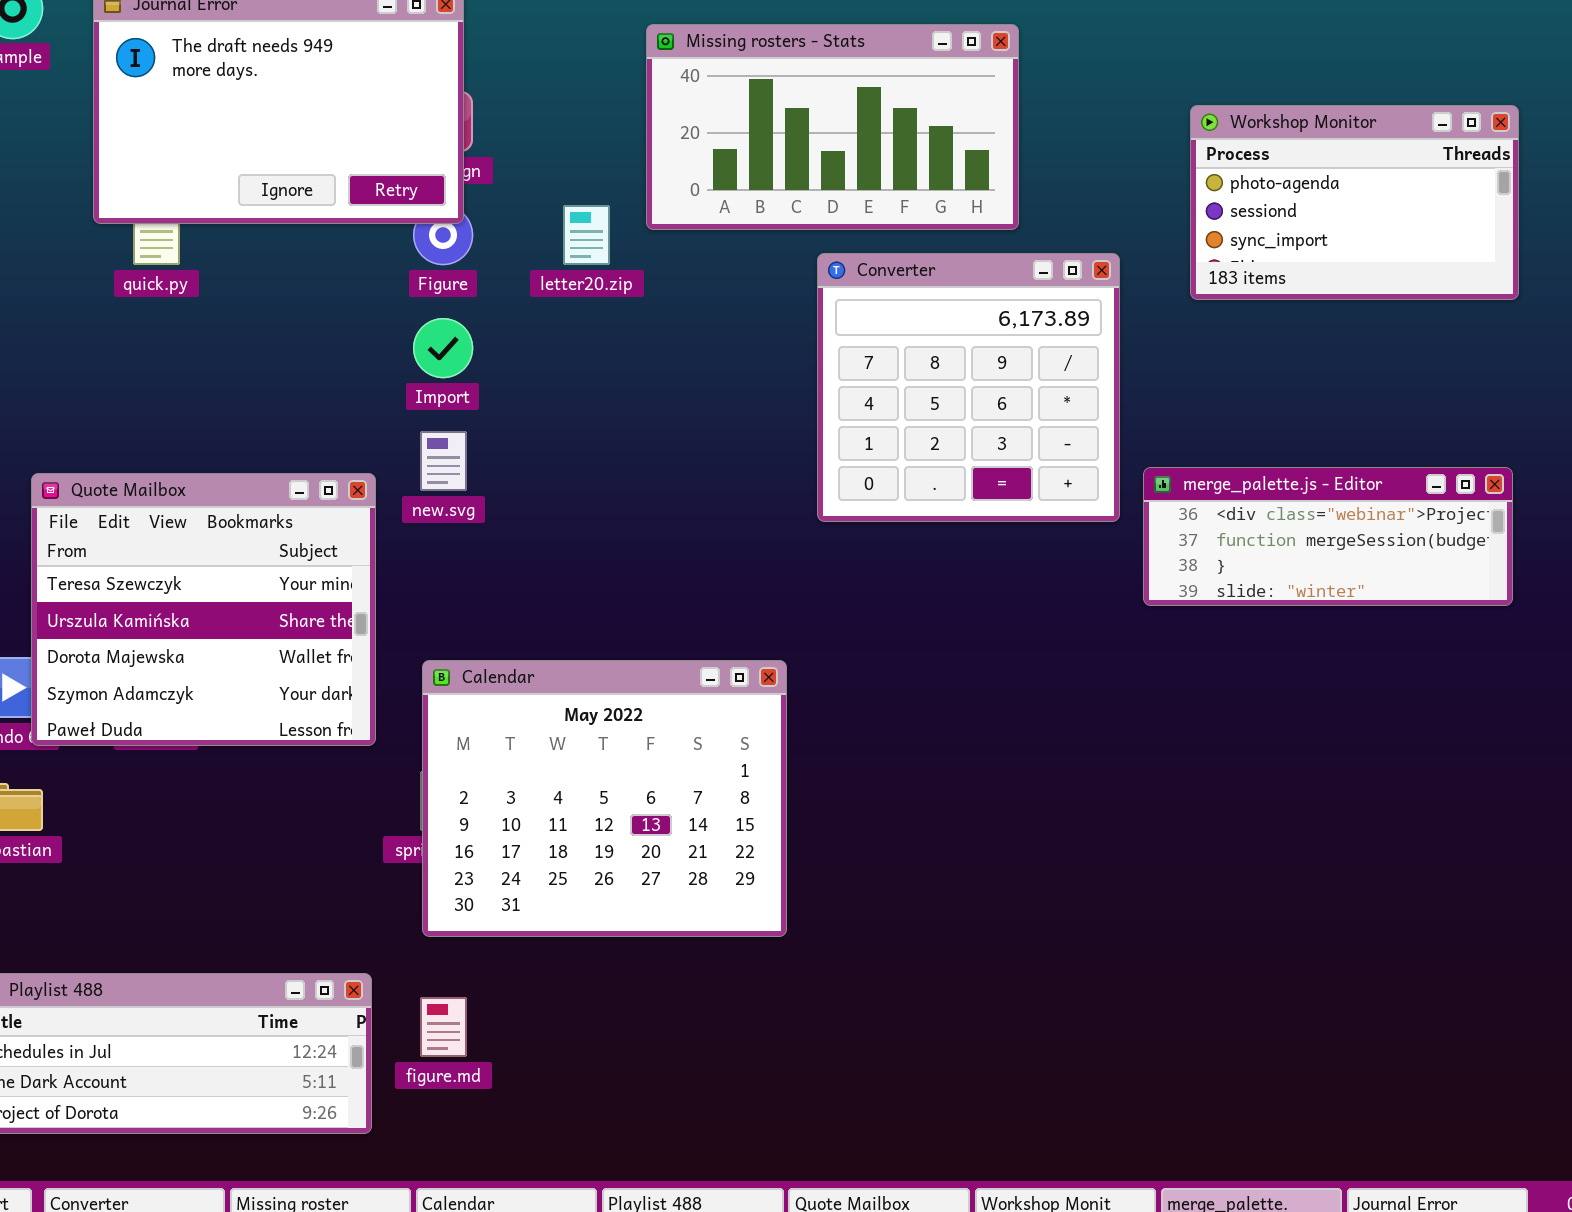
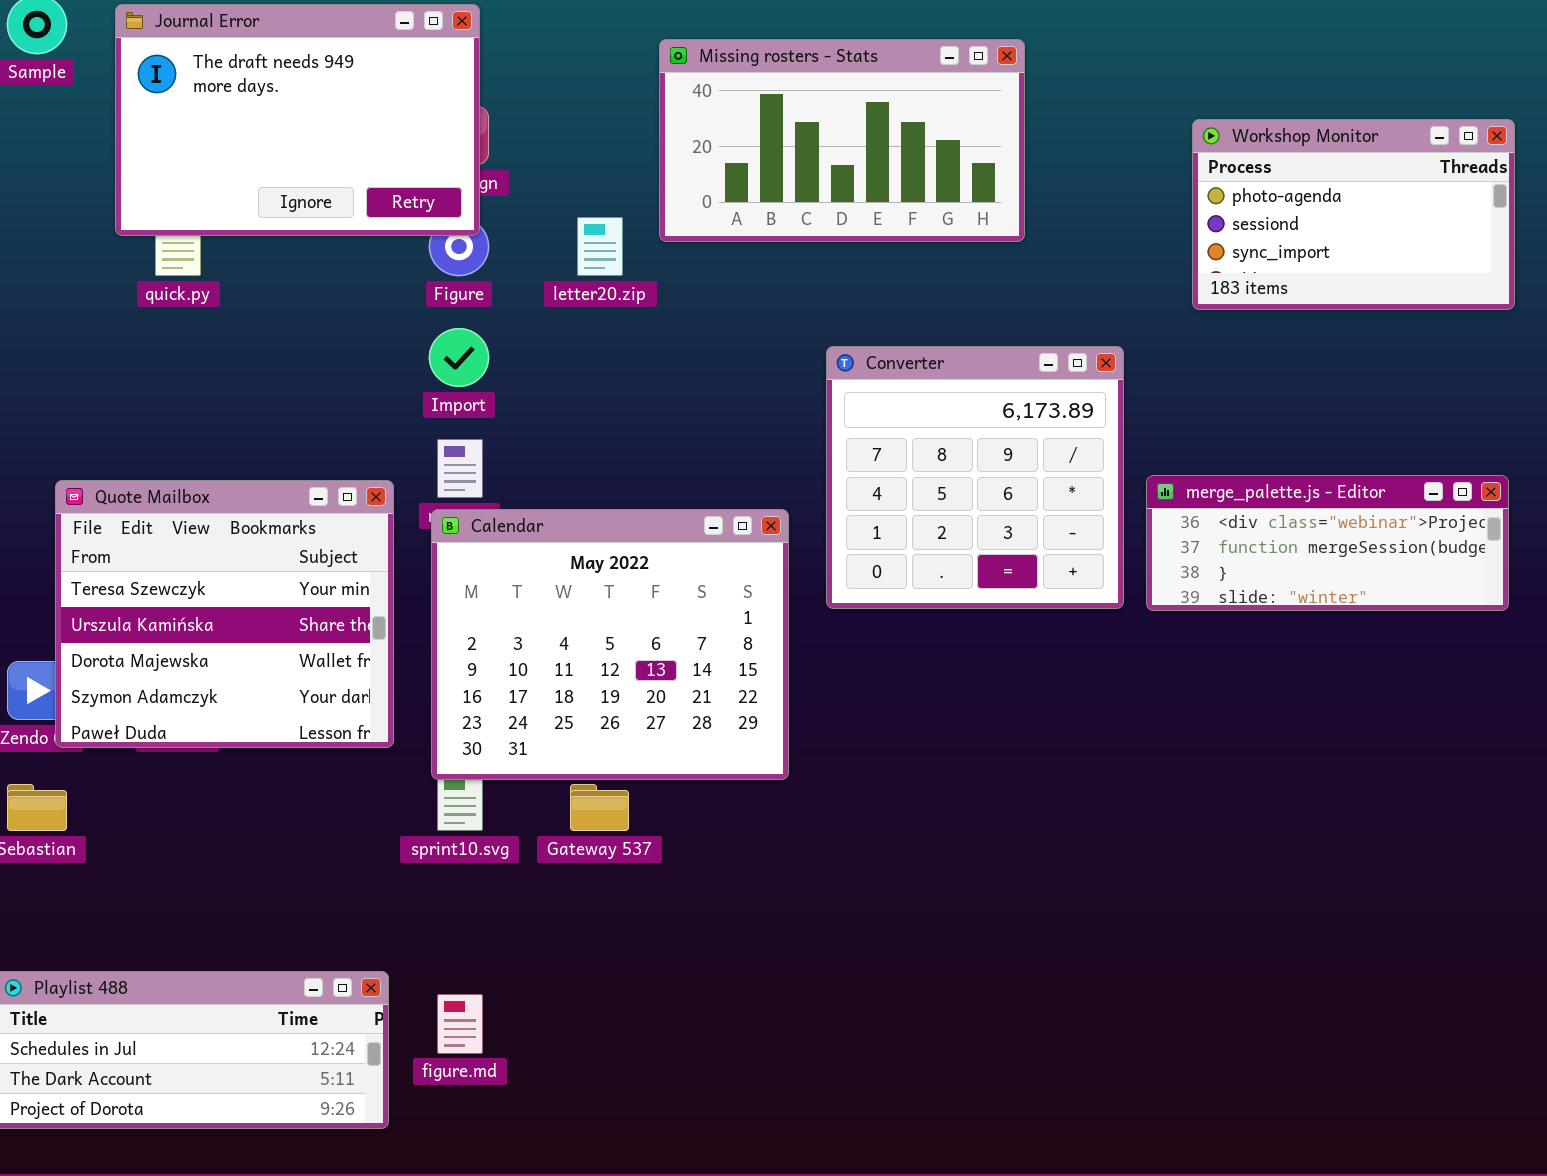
Converter: [817,253,1120,522] -> [826,346,1124,609], moved
Calendar: [422,660,787,937] -> [431,509,789,780], moved

